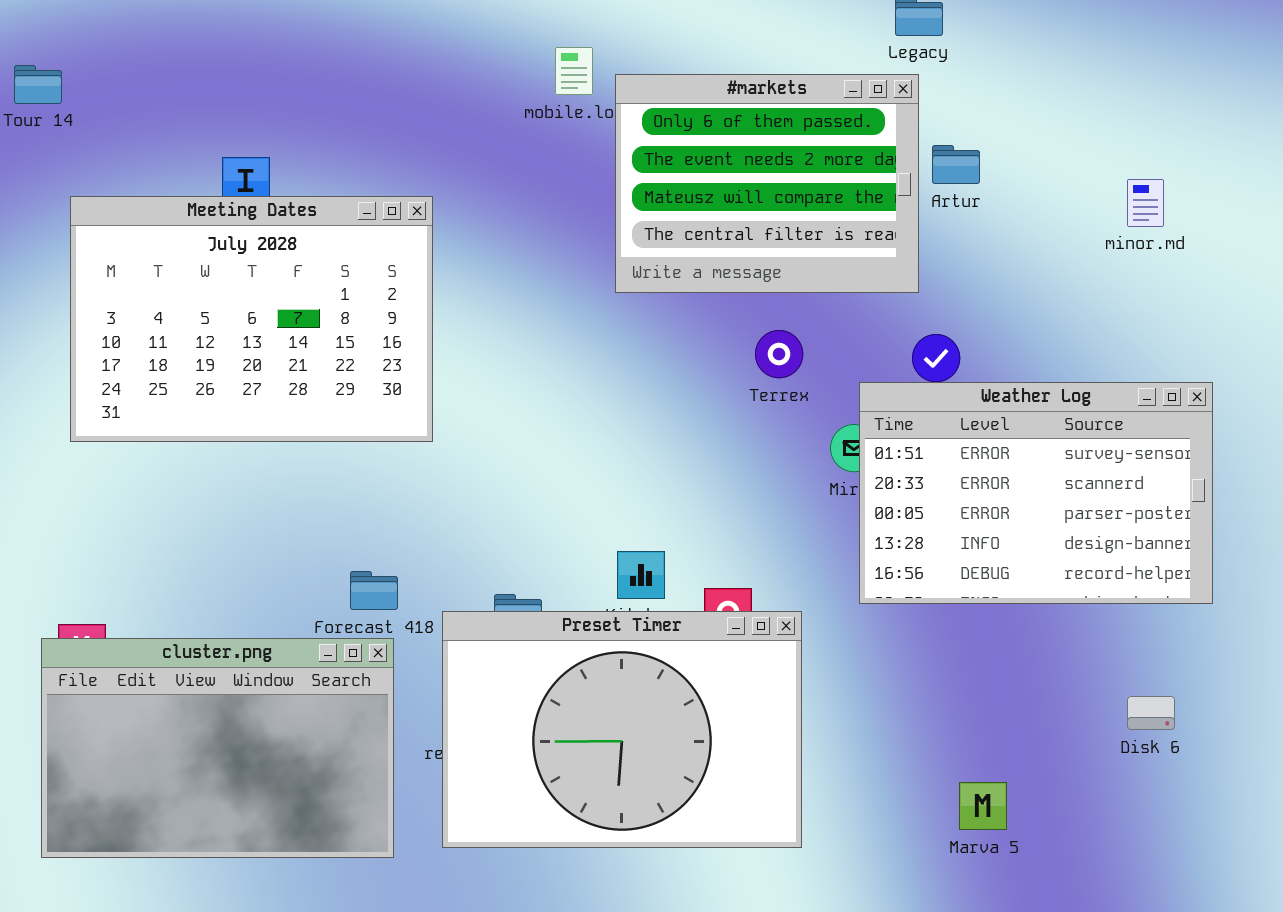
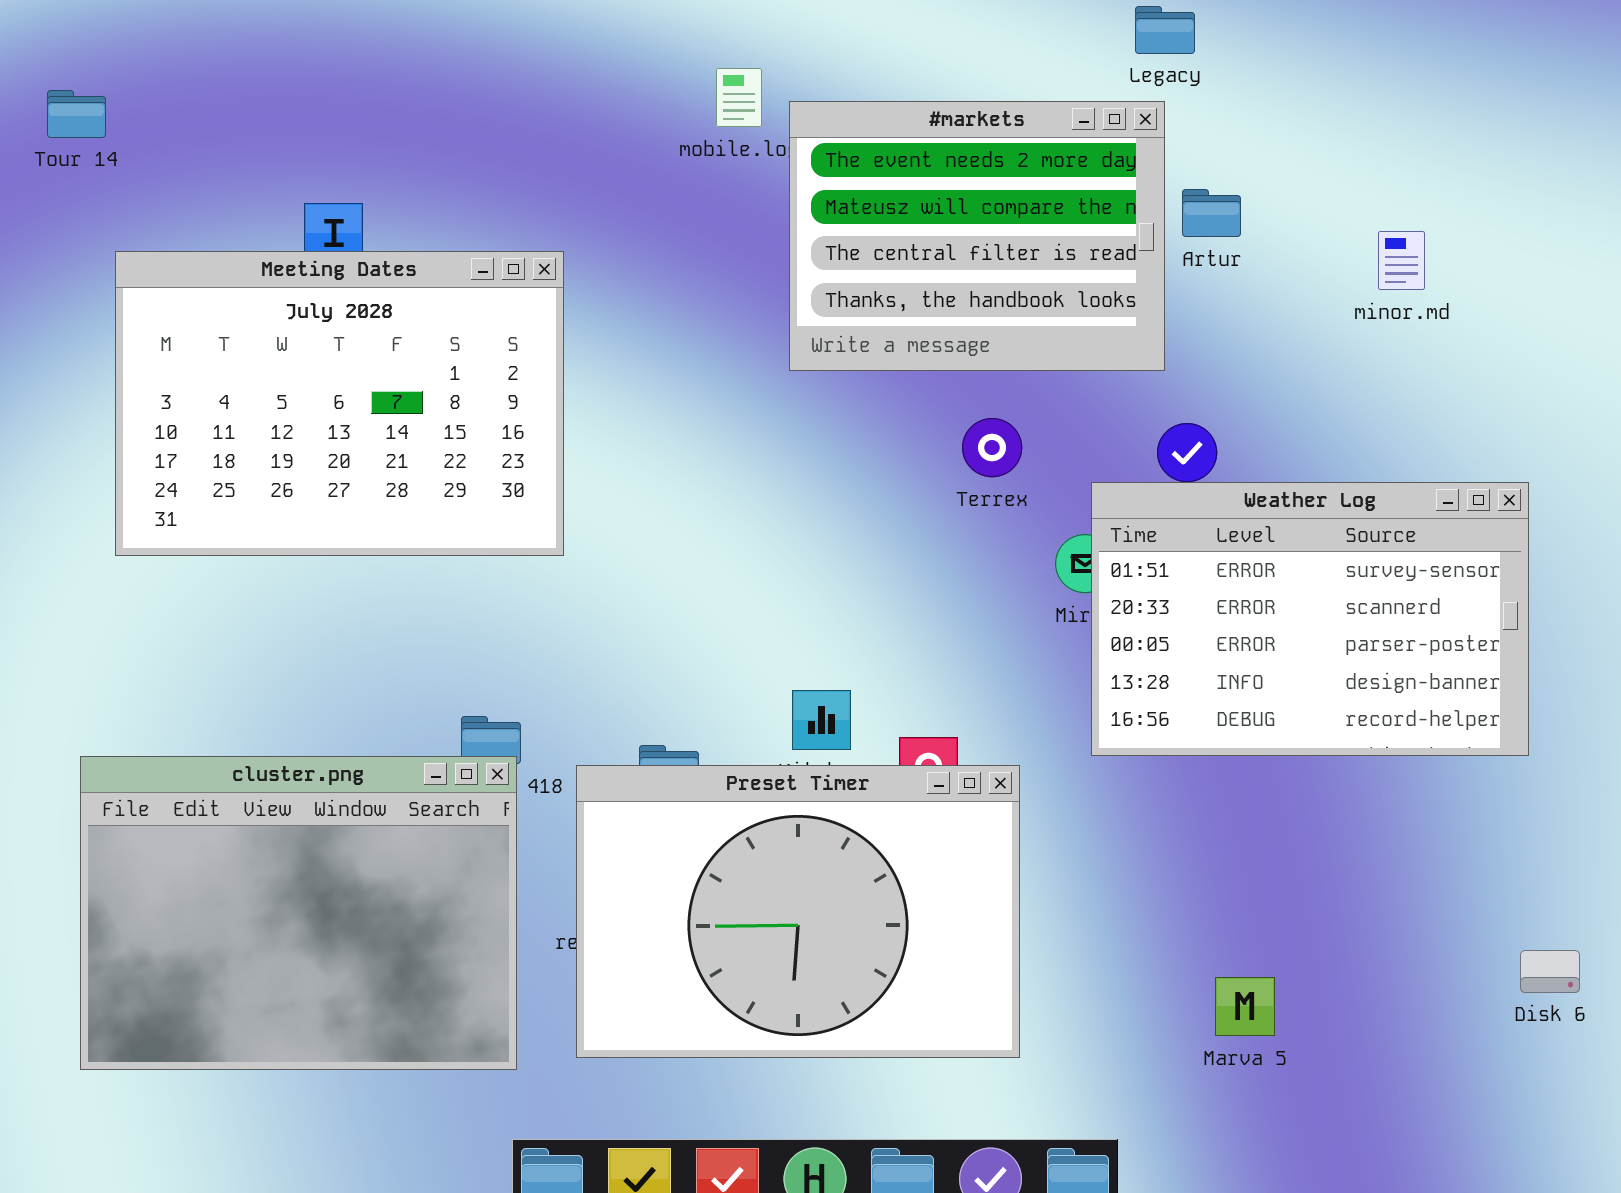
#markets: [615,74,919,293] -> [789,101,1165,371], scrolled down 1 row
minor.md: [1127,179,1164,227] -> [1378,231,1425,290], moved
cluster.png: [41,638,394,858] -> [80,756,517,1070], resized
Disk 6: [1127,696,1175,730] -> [1520,950,1580,993], moved

